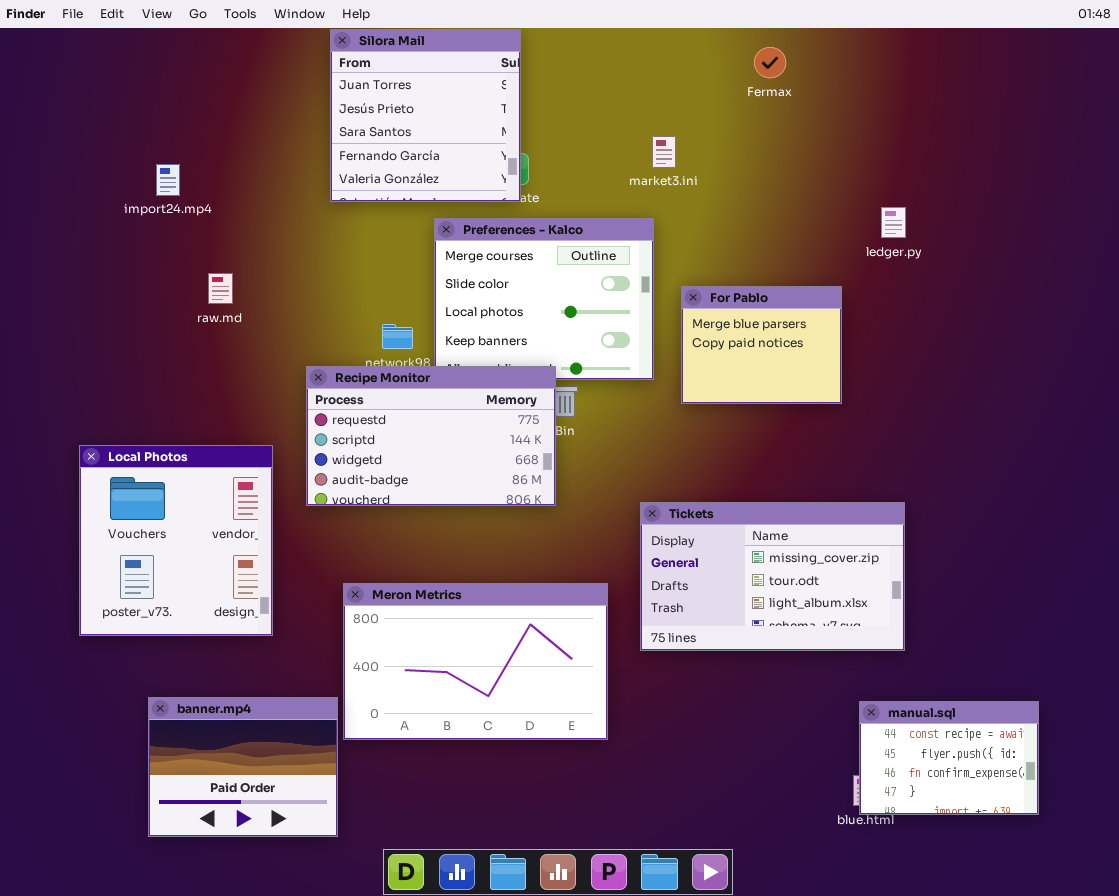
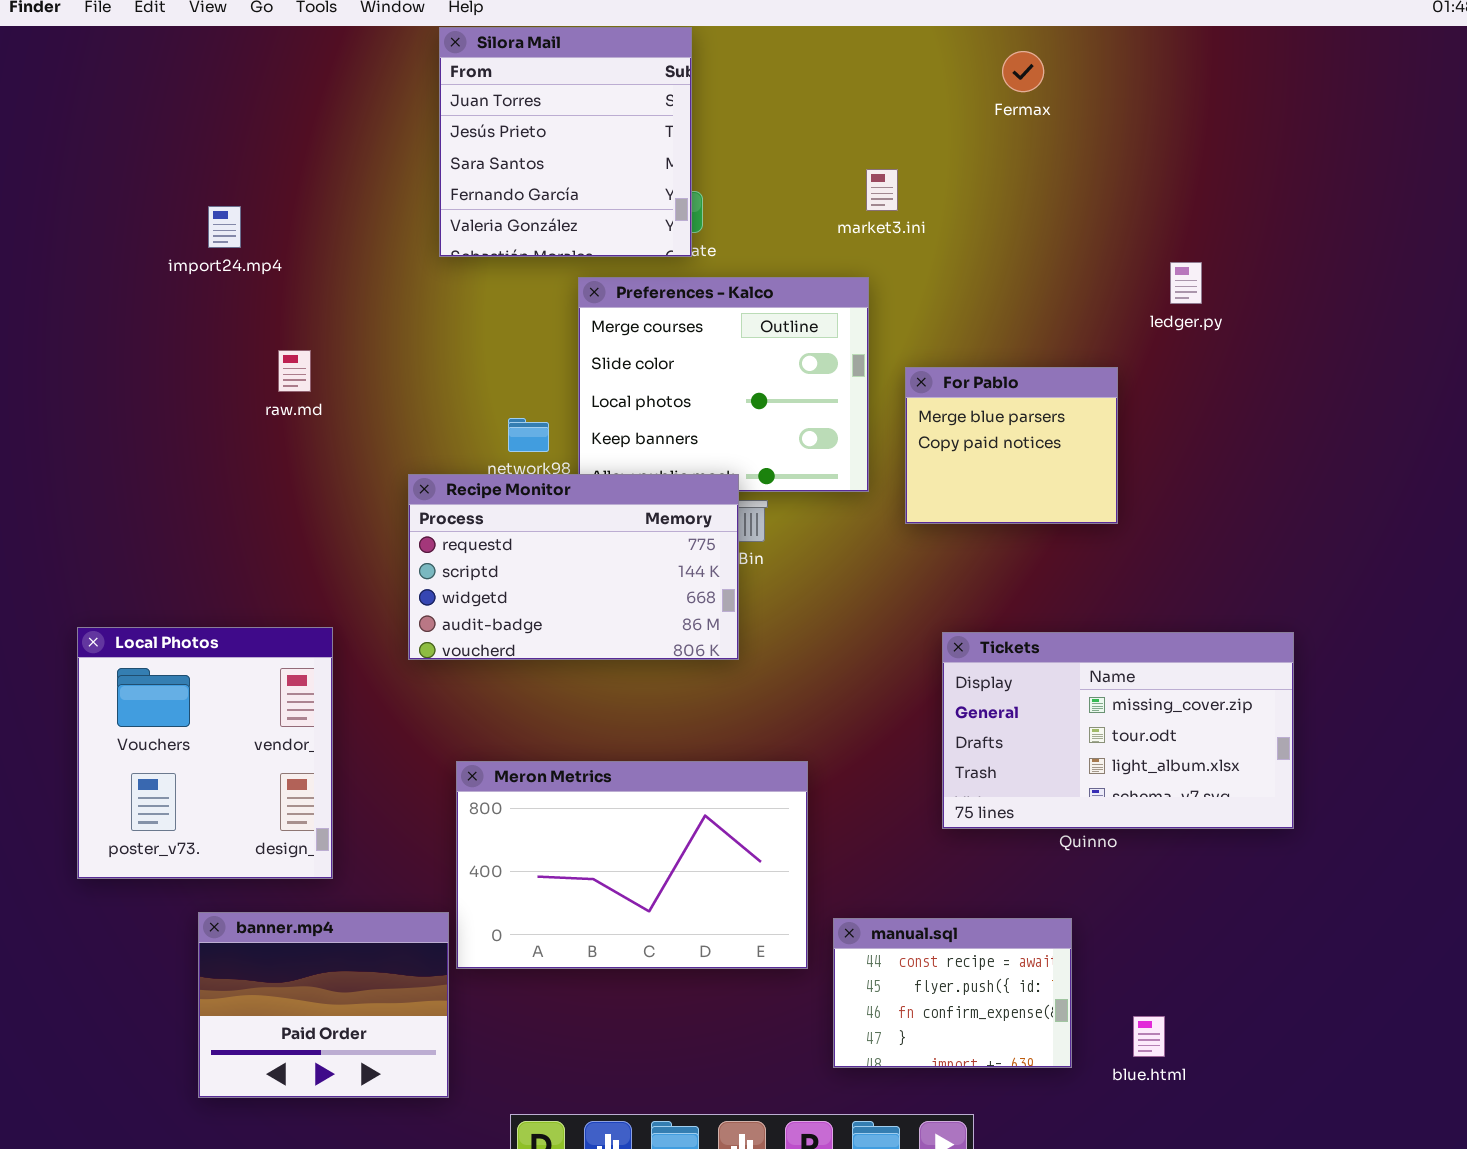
Local Photos: [79,445,273,636] -> [77,627,333,879], moved
Tickets: [640,502,905,651] -> [942,632,1294,829], moved
manual.sql: [859,701,1039,815] -> [833,918,1072,1068], moved

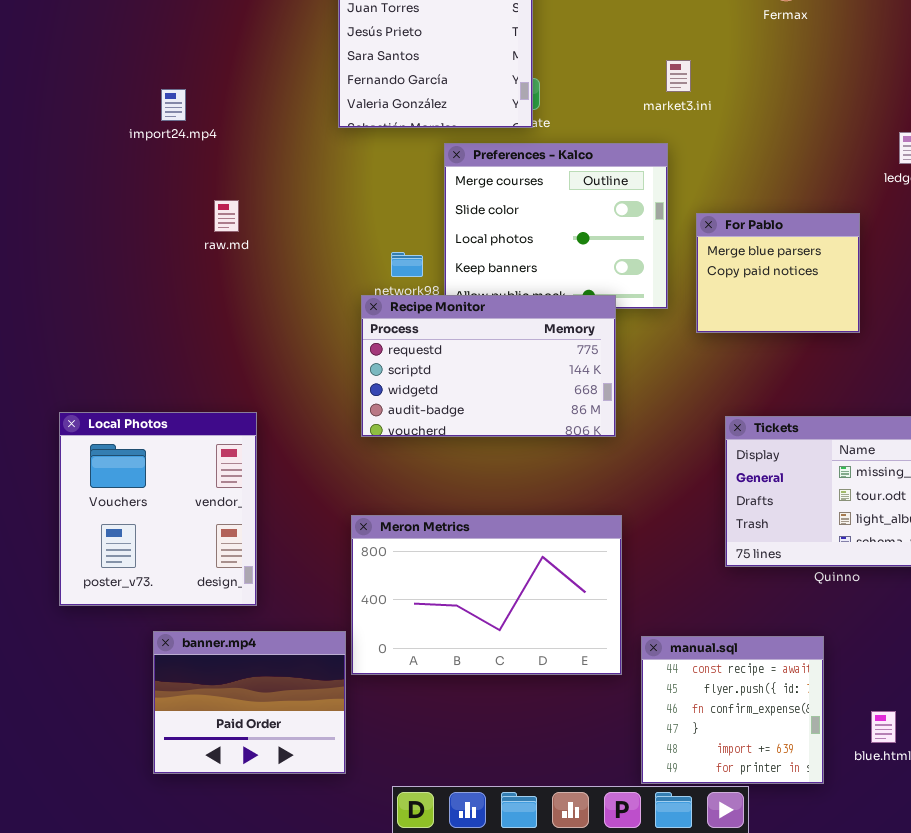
Recipe Monitor: [408,474,739,660] -> [361,295,616,437], moved
manual.sql: [833,918,1072,1068] -> [641,636,824,784], resized

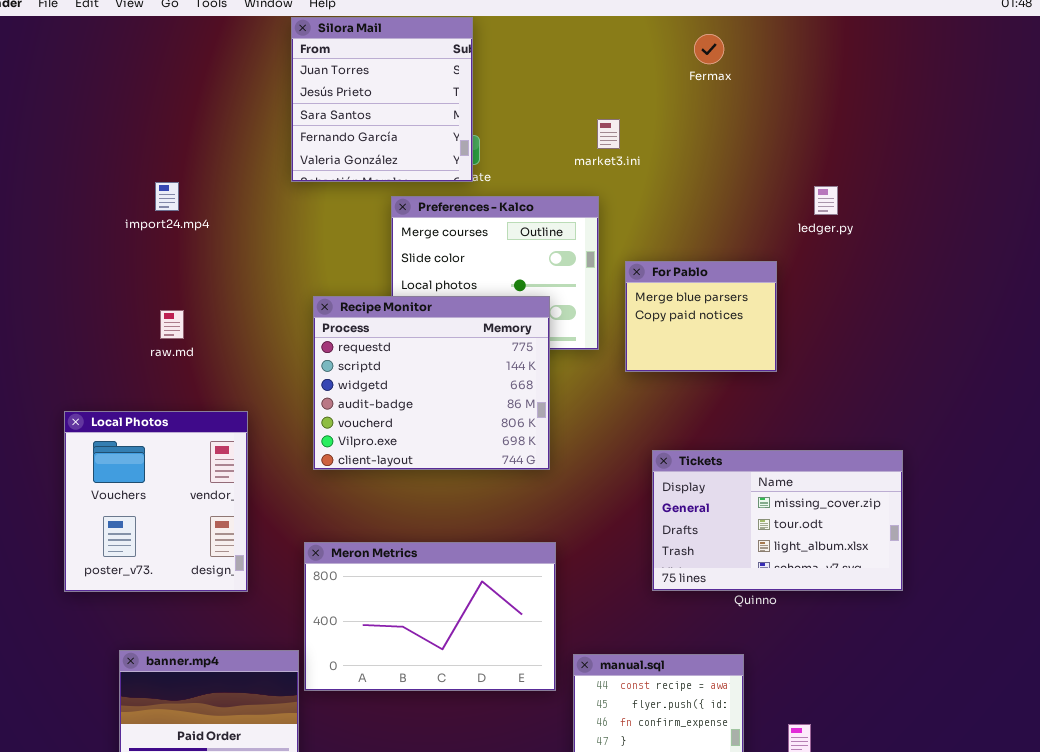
import24.mp4: [161,89,186,121] -> [155,182,179,211], moved
raw.md: [214,200,239,232] -> [160,310,184,339], moved
Recipe Monitor: [361,295,616,437] -> [313,296,550,470], resized
Local Photos: [59,412,257,606] -> [64,411,248,592], moved

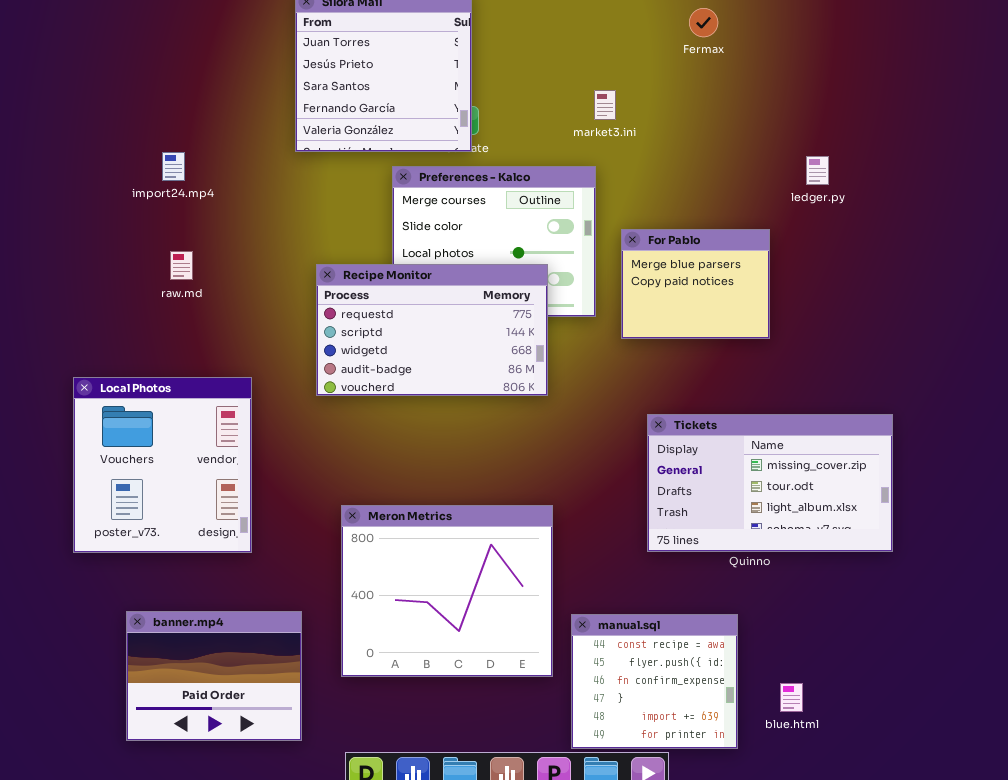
Recipe Monitor: [313,296,550,470] -> [316,264,548,396], resized
raw.md: [160,310,184,339] -> [170,251,193,280], moved
Meron Metrics: [304,542,556,691] -> [341,505,553,677], resized

